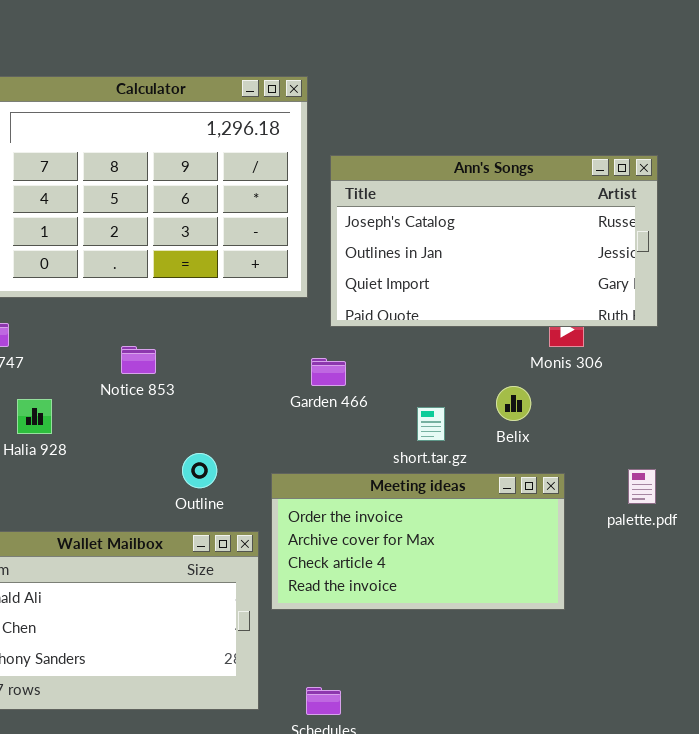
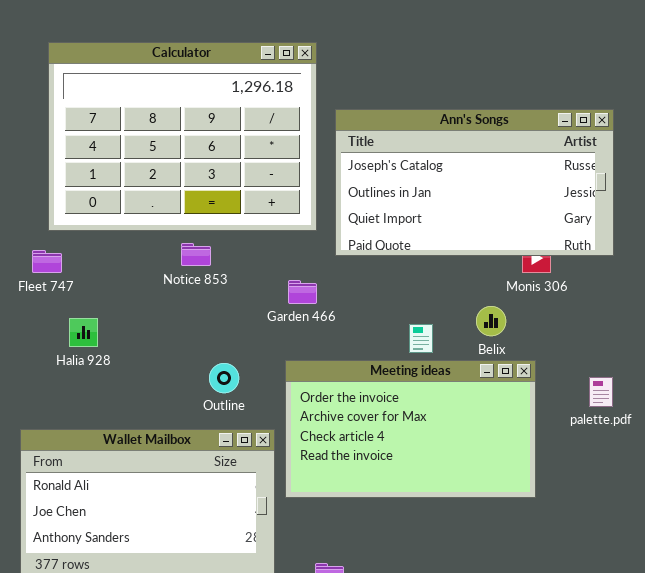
Notice 853: [121,346,156,374] -> [181,243,211,266], moved
Garden 466: [311,358,346,386] -> [288,280,317,304], moved
Meeting ideas: [271,473,565,610] -> [285,360,536,498], resized

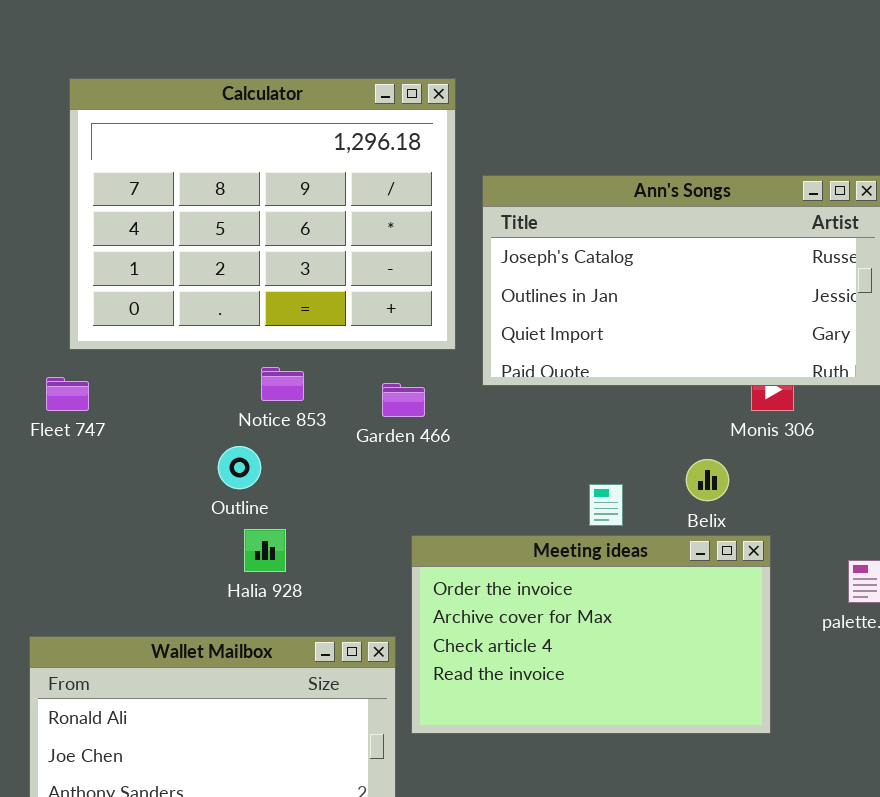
Garden 466: [288,280,317,304] -> [382,383,425,417], moved
Halia 928: [69,318,98,347] -> [244,529,286,572], moved
Outline: [209,363,239,393] -> [218,446,261,489], moved

